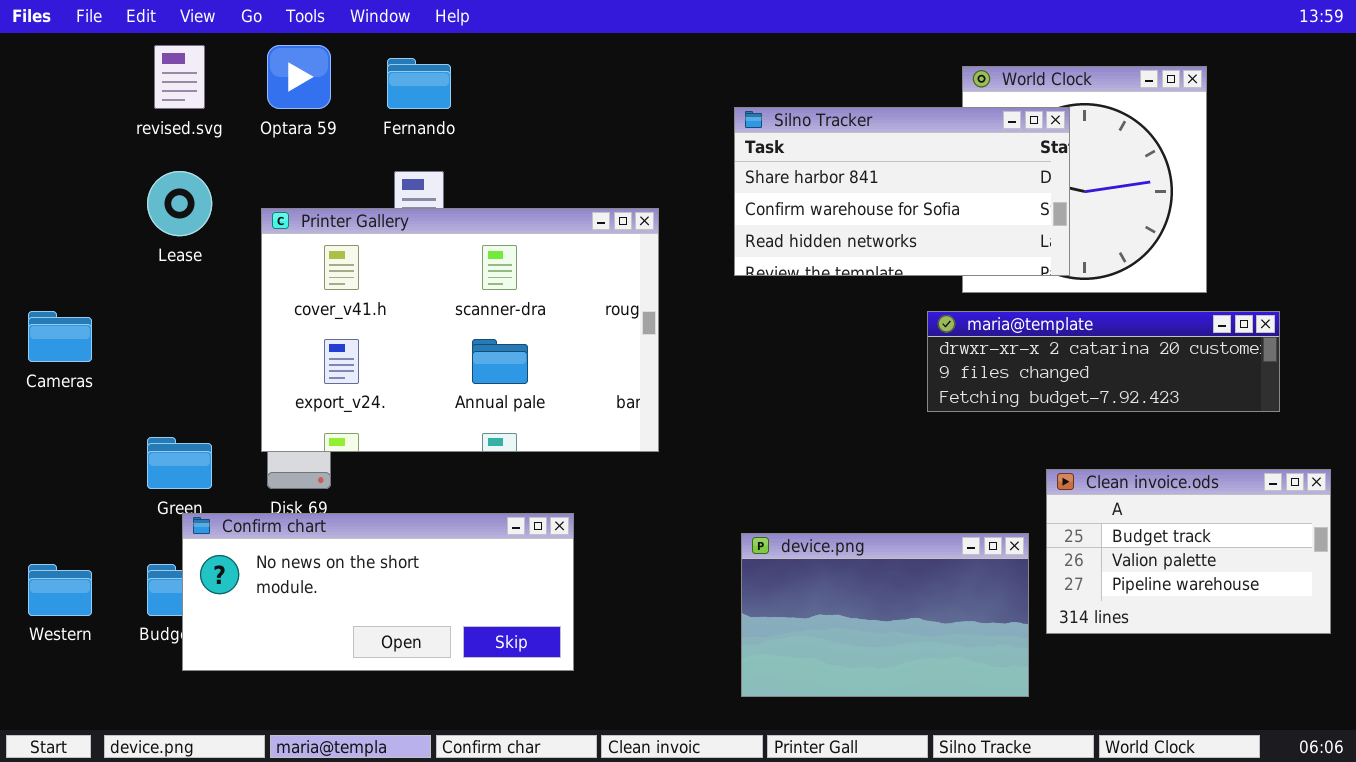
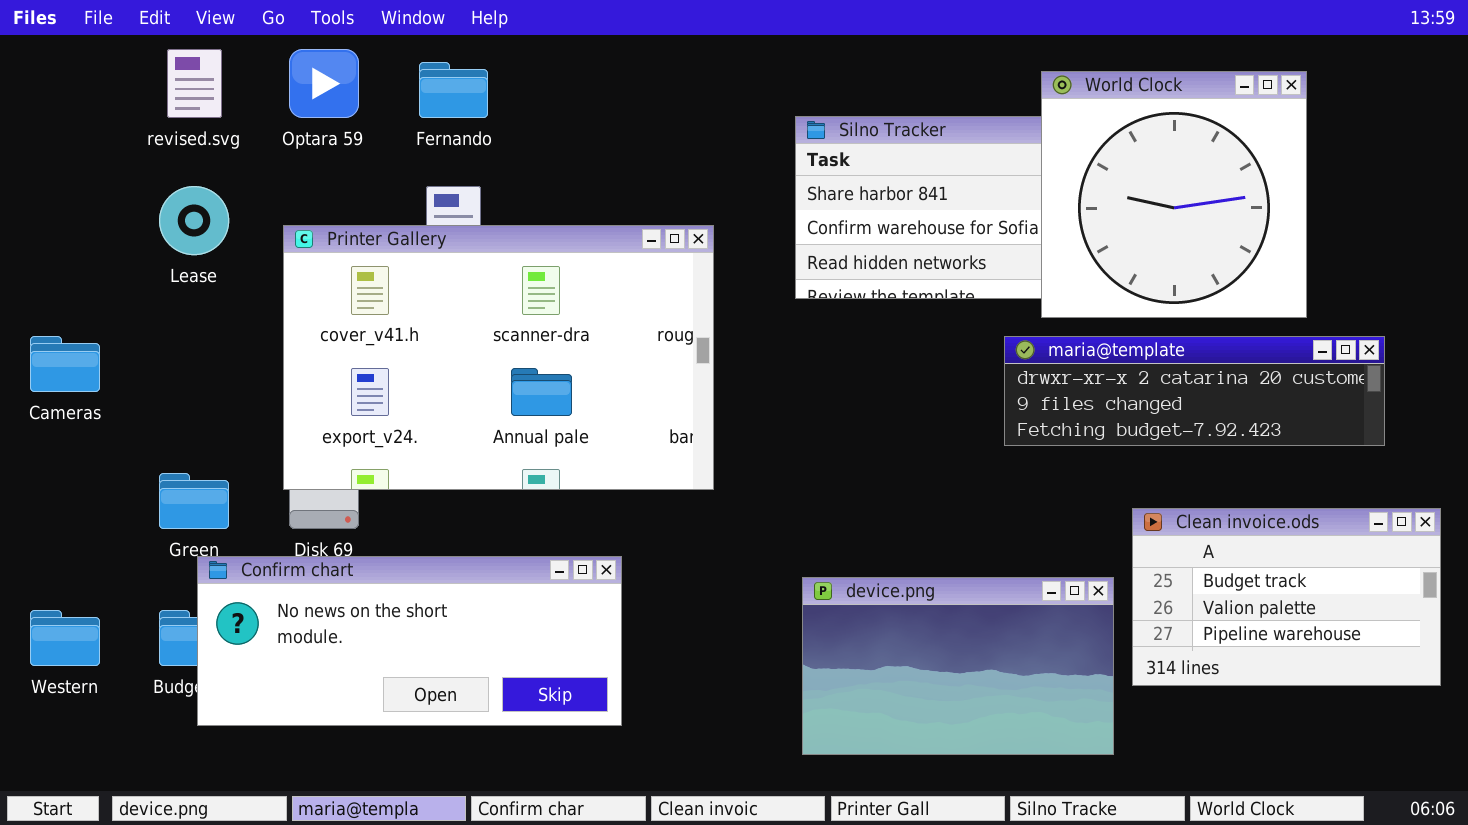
World Clock: [962,66,1207,293] -> [1041,71,1307,318], raised

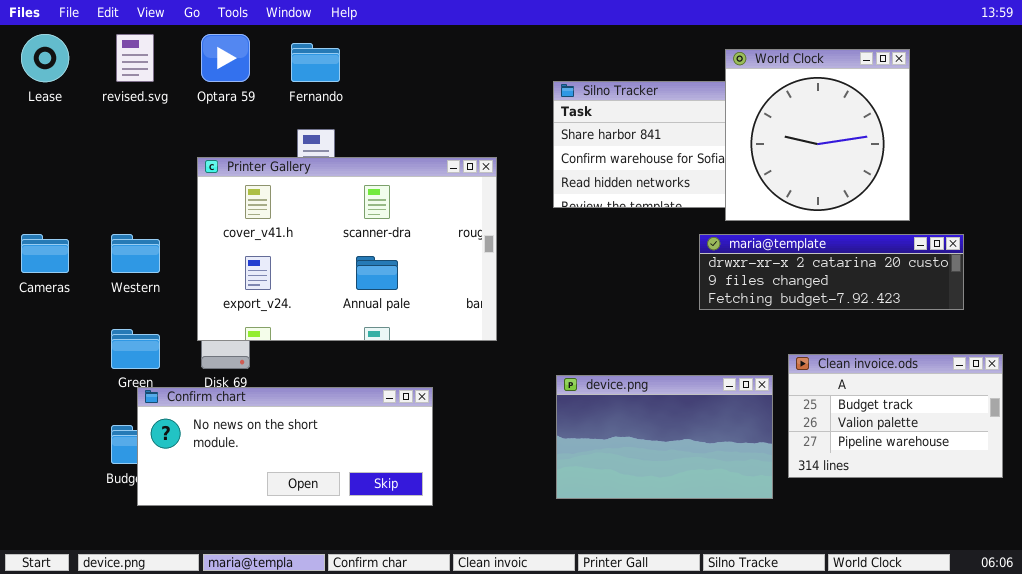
Lease: [159,186,229,255] -> [21,34,69,82], moved
device.png: [802,577,1114,755] -> [556,375,773,499], moved
Western: [30,610,100,666] -> [111,234,160,273], moved

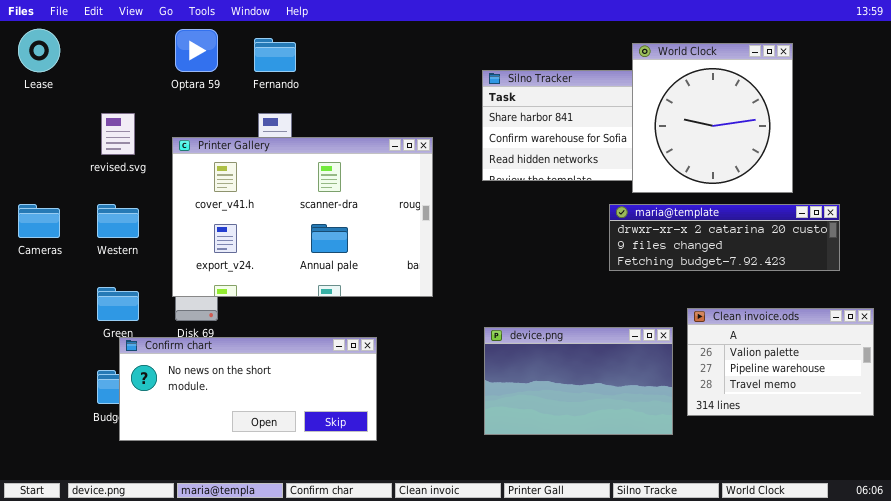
revised.svg: [116,34,154,82] -> [101,113,135,155], moved
Clean invoice.ods: [788,354,1003,478] -> [687,308,874,416], scrolled down 1 row

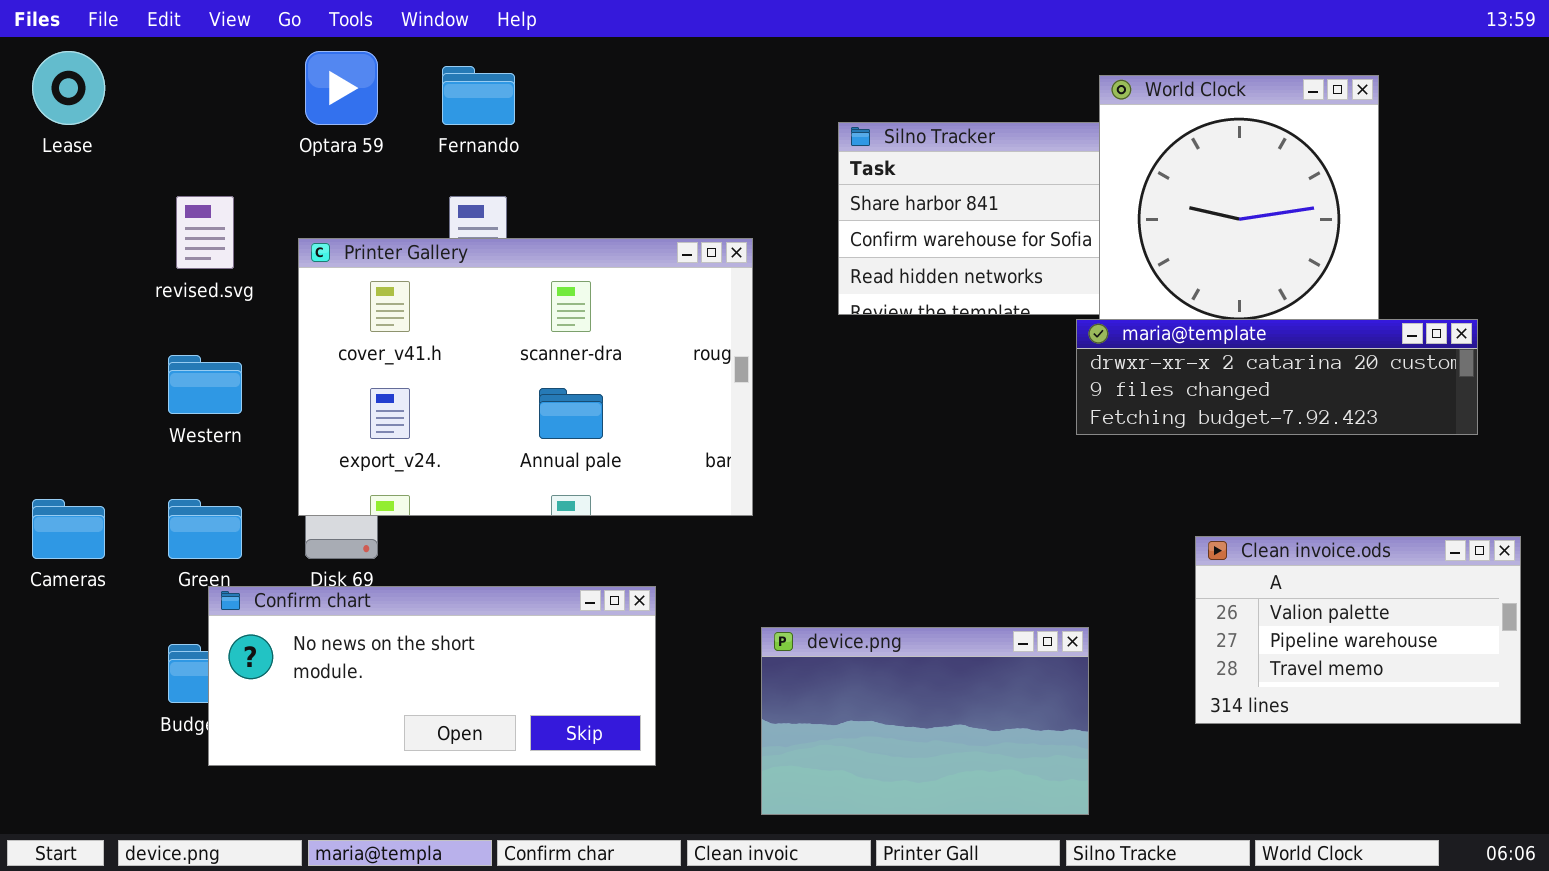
Cameras: [18,204,60,238] -> [32,499,105,559], moved
maria@template: [609,204,840,271] -> [1076,319,1478,435], moved
device.png: [484,327,673,435] -> [761,627,1089,815], moved

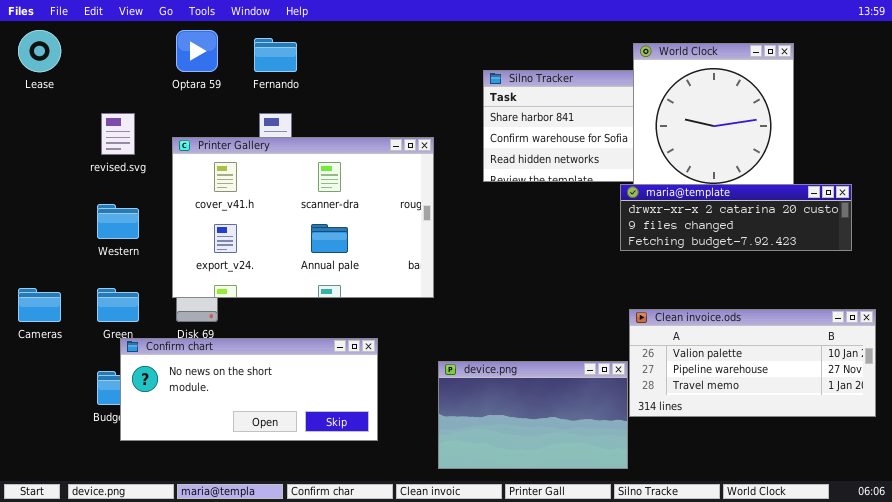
Clean invoice.ods: [1195,536,1521,724] -> [629,309,876,417], resized

